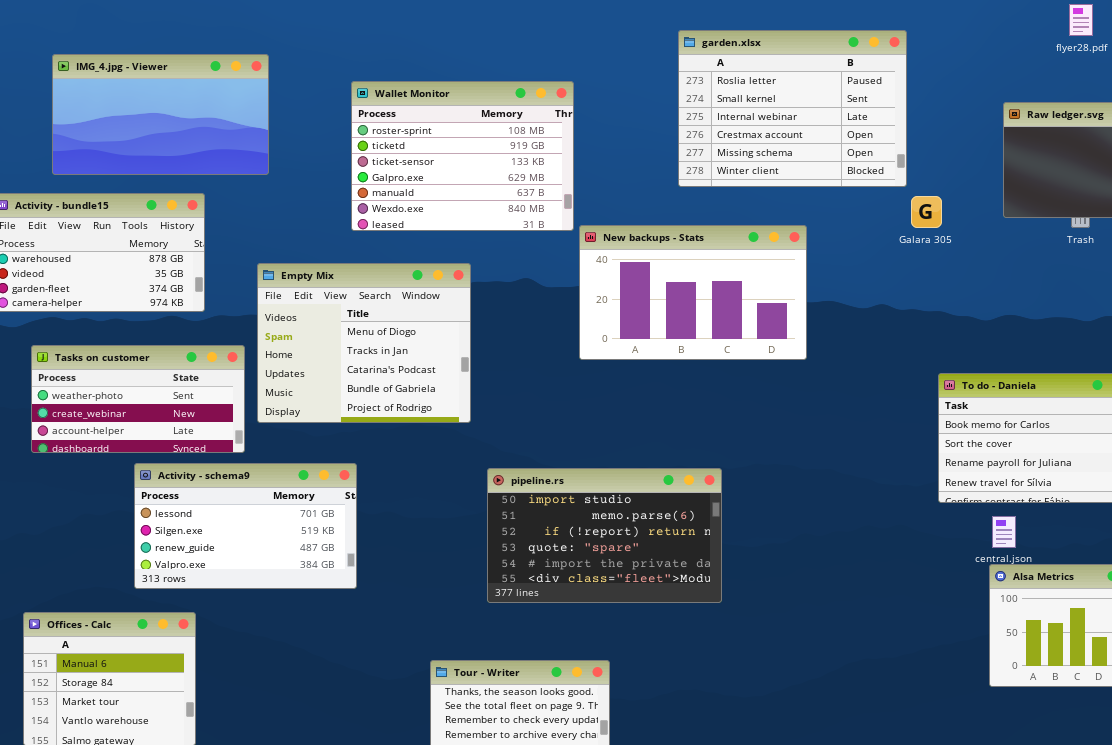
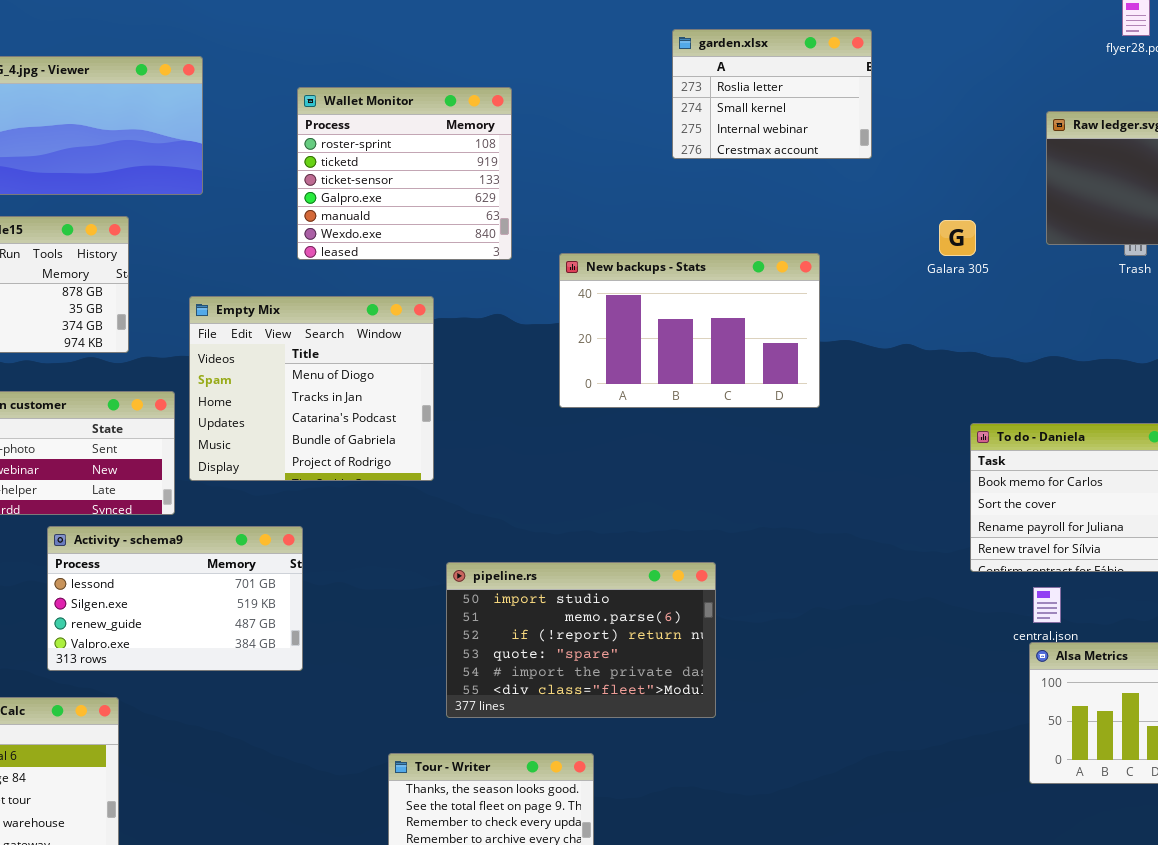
garden.xlsx: [678,30,907,187] -> [672,29,872,159], resized
Wallet Monitor: [351,81,574,231] -> [297,87,512,260], resized
pipeline.rs: [487,468,722,603] -> [446,562,716,718], moved

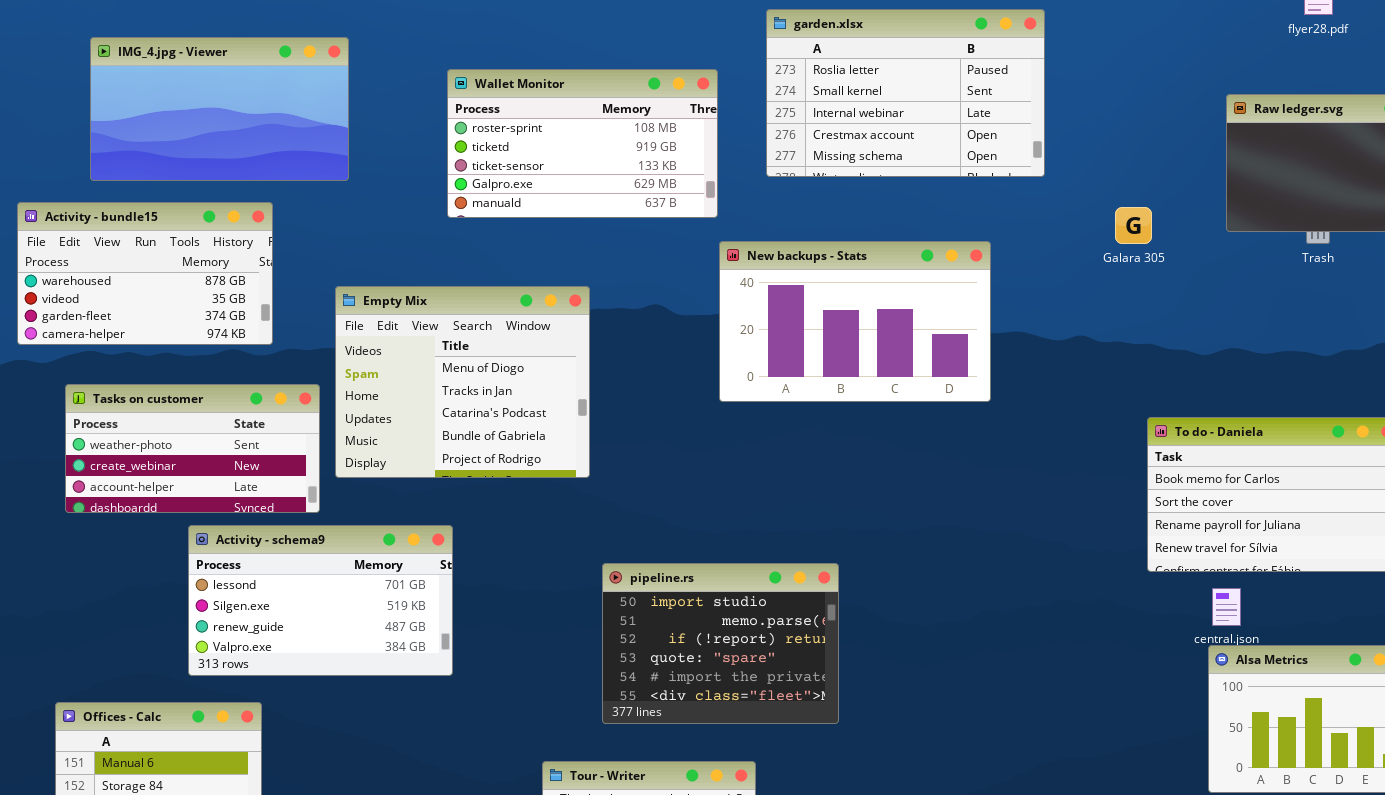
garden.xlsx: [672,29,872,159] -> [766,9,1045,177], resized
Wallet Monitor: [297,87,512,260] -> [447,69,718,218], resized
pipeline.rs: [446,562,716,718] -> [602,563,839,724], resized

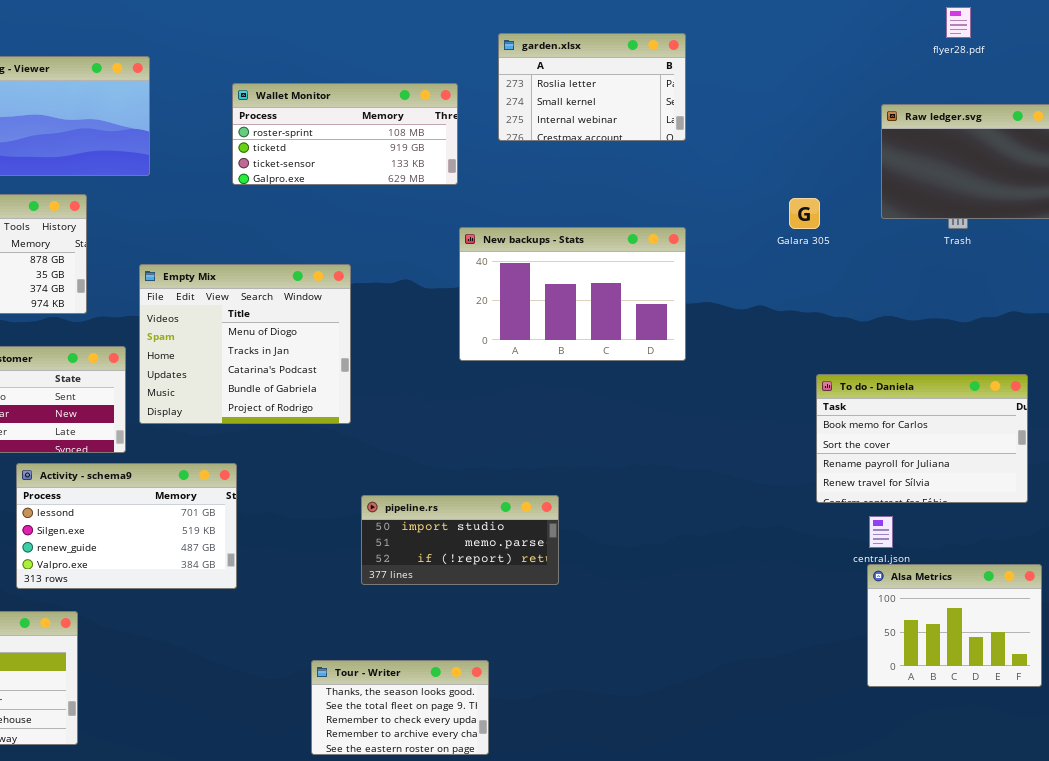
garden.xlsx: [766,9,1045,177] -> [498,33,686,141], resized
Wallet Monitor: [447,69,718,218] -> [232,83,458,185], resized
pipeline.rs: [602,563,839,724] -> [361,495,559,585], resized

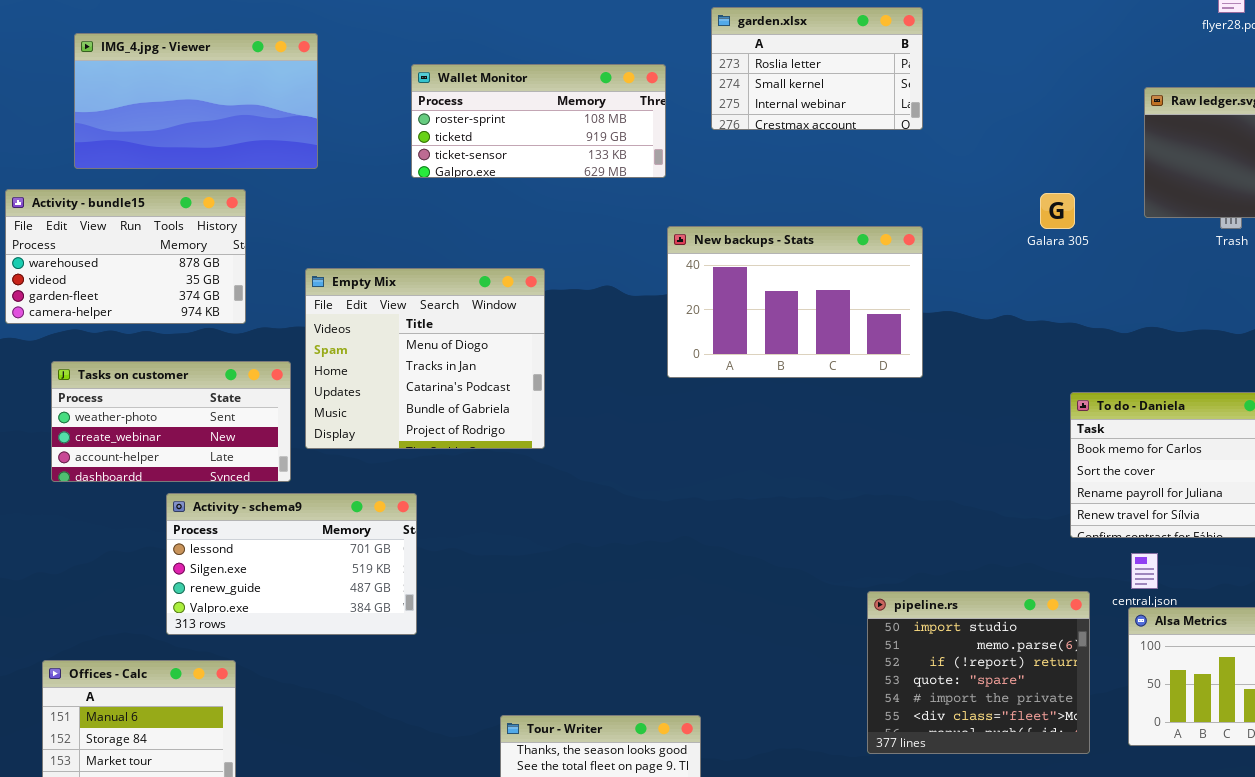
pipeline.rs: [361,495,559,585] -> [867,591,1090,754], moved, resized

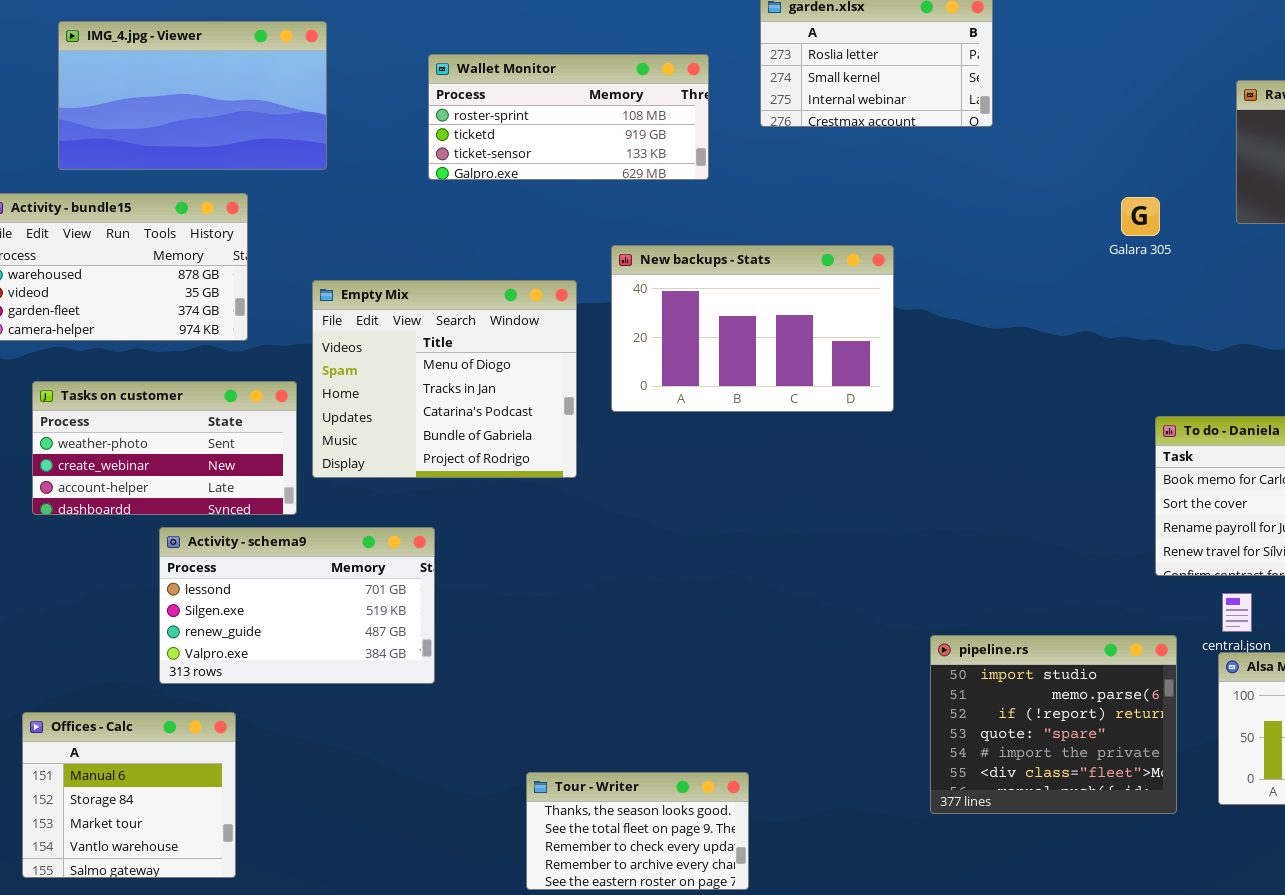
New backups - Stats: [667,226,923,378] -> [611,245,894,412], moved

